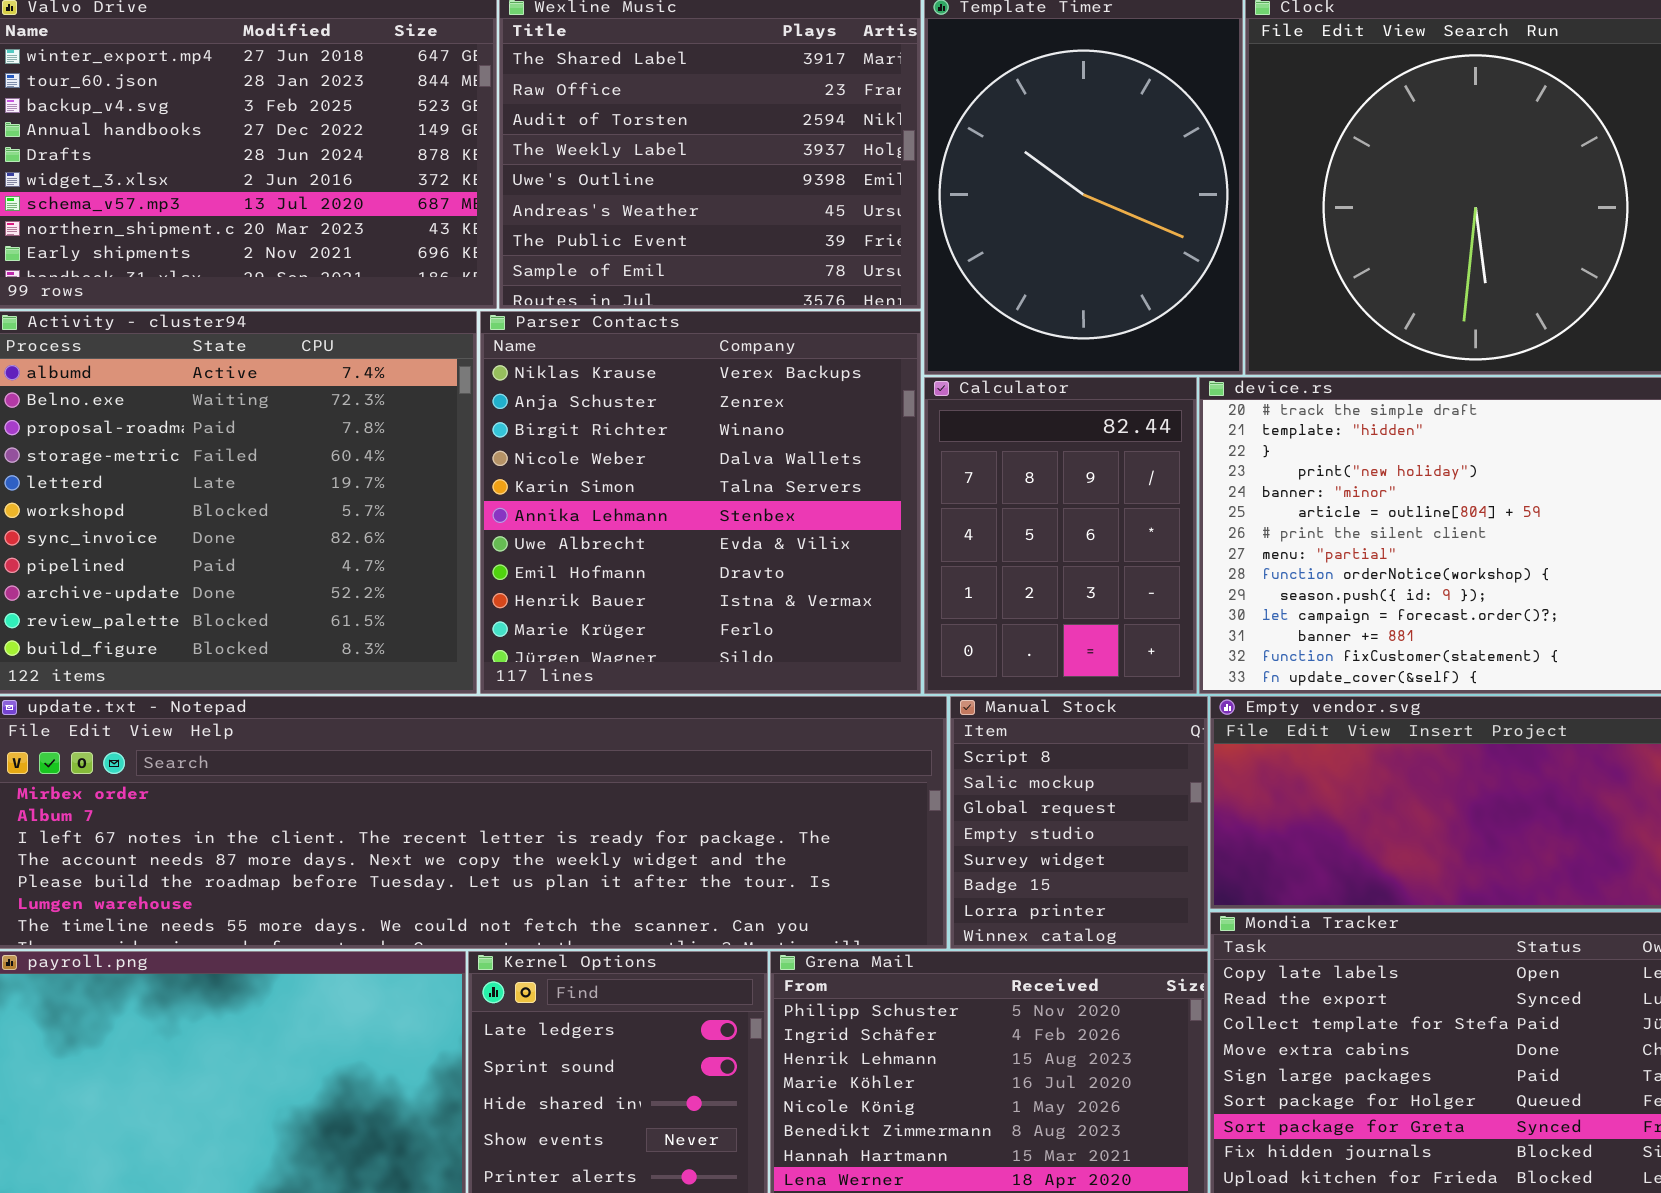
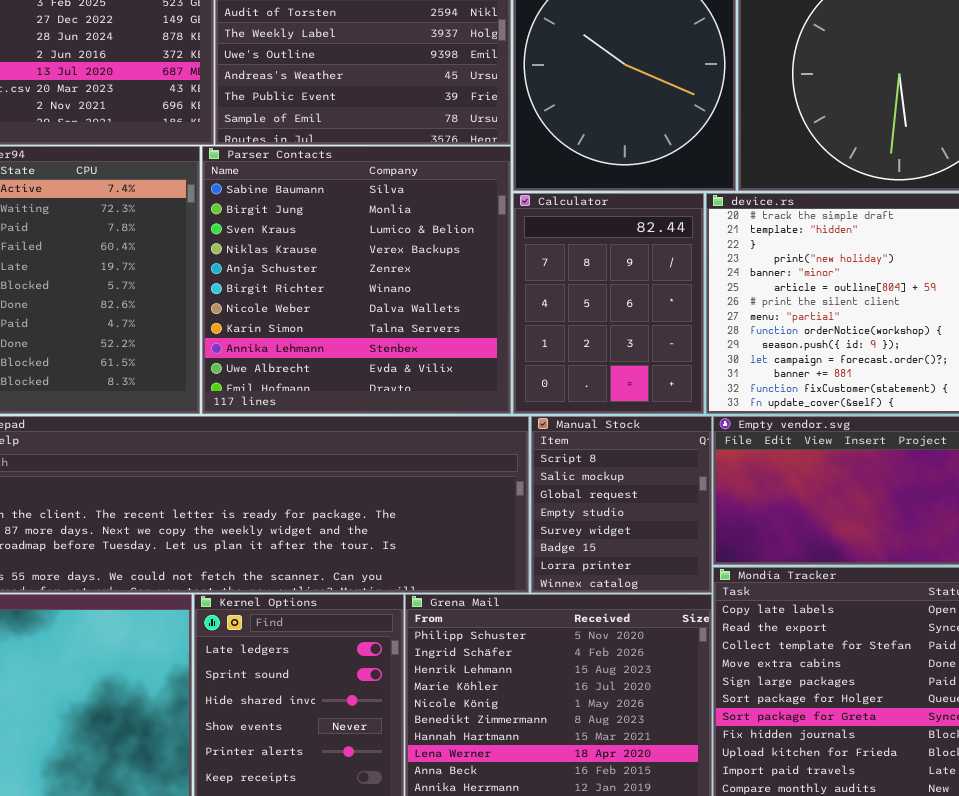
Parser Contacts: [480,311,921,694] -> [202,146,511,414], scrolled up 3 rows

